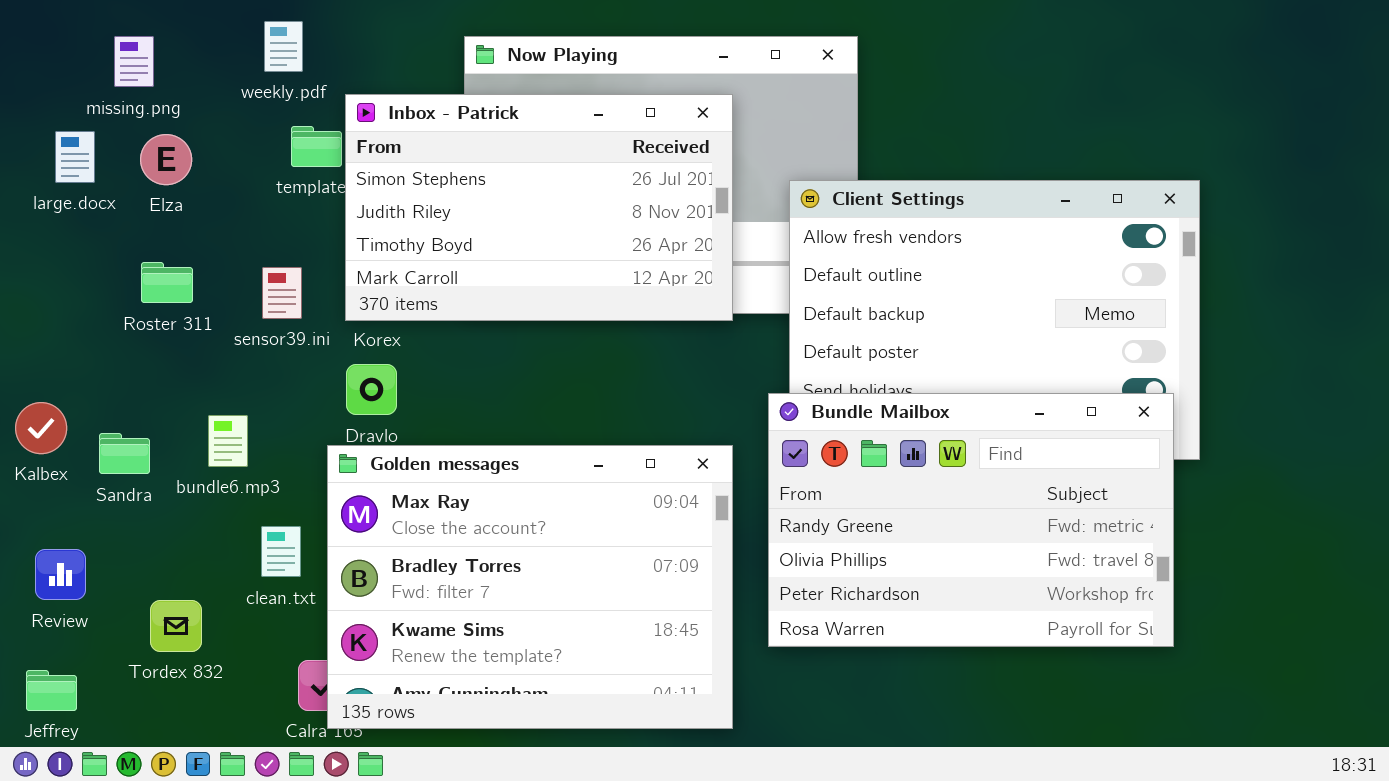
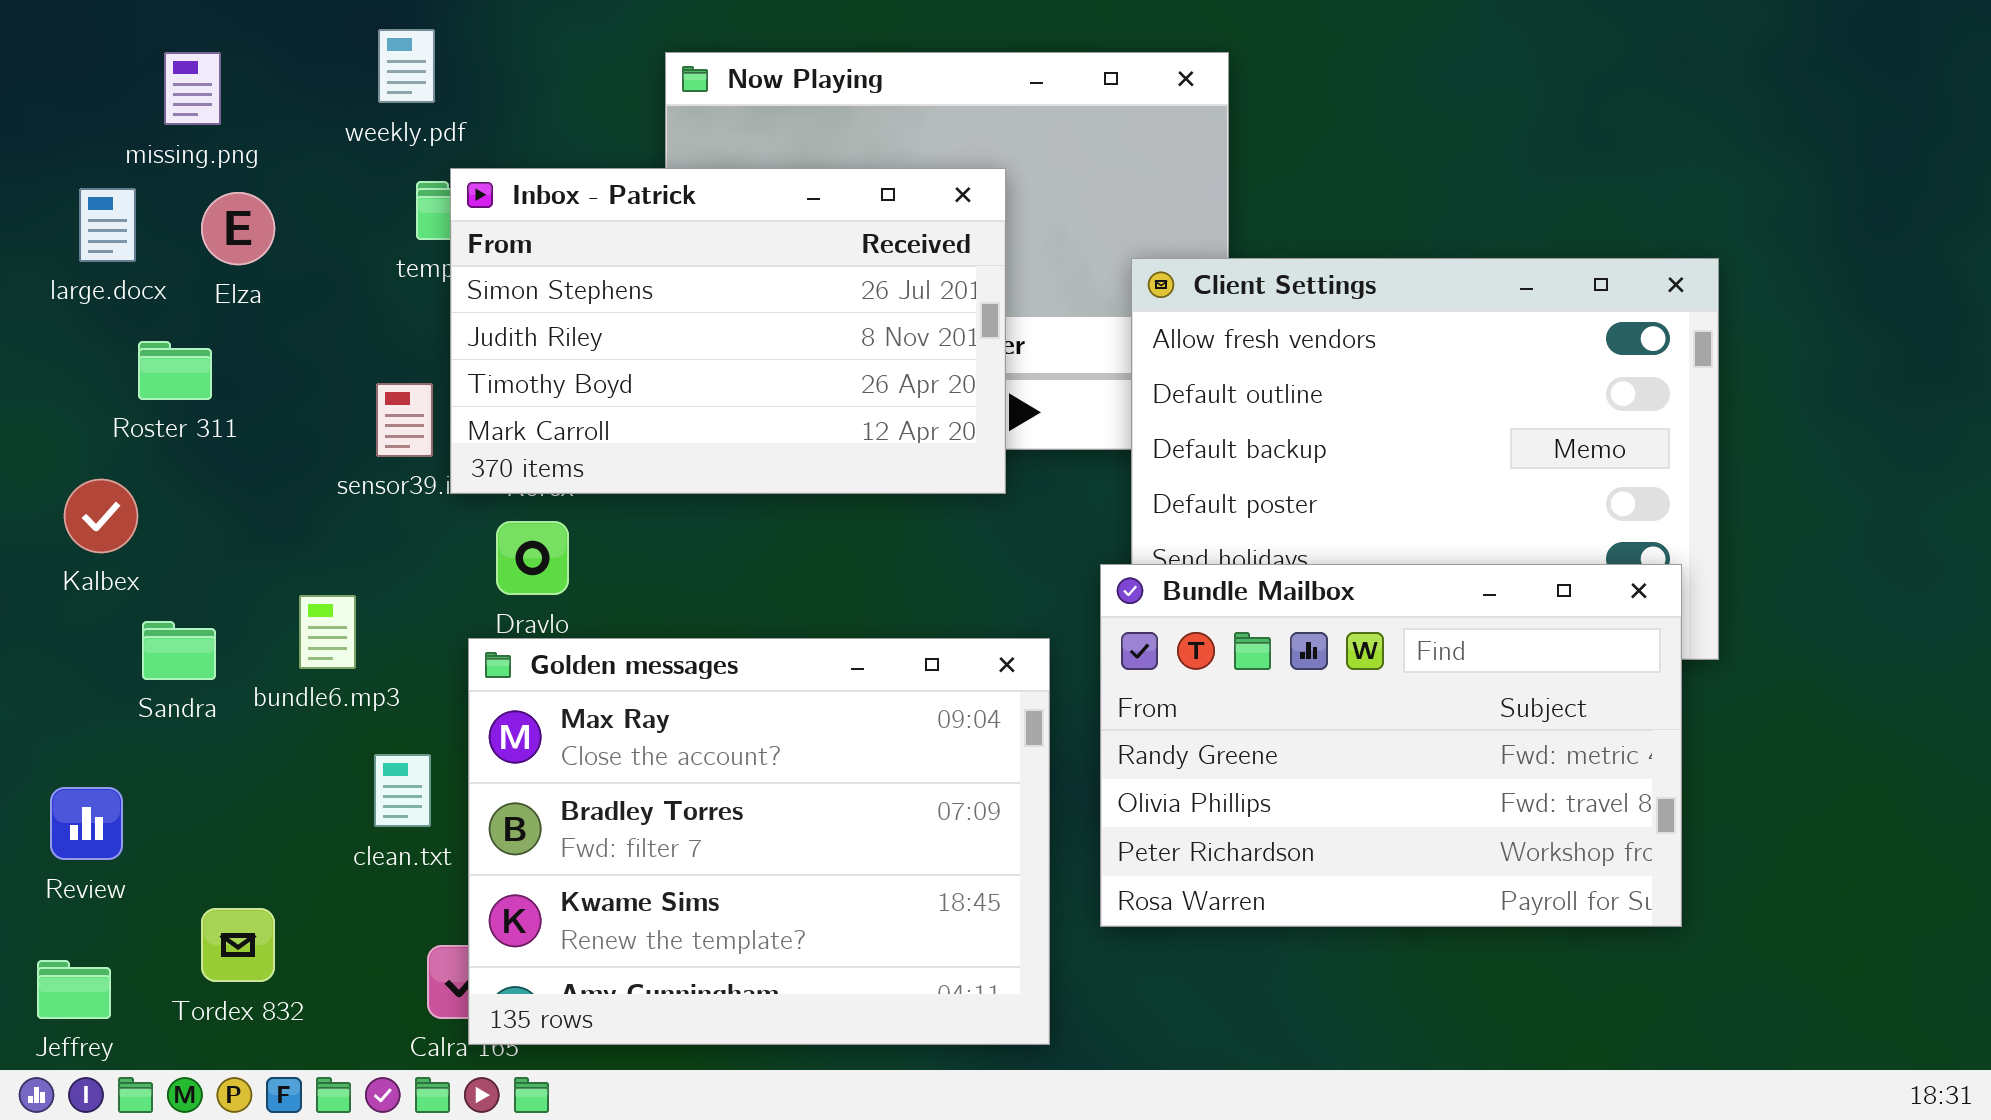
Inbox - Patrick: [345,94,733,321] -> [450,168,1006,494], moved
Roster 311: [141,262,193,303] -> [138,341,212,400], moved
Kalbex: [15,402,67,454] -> [64,479,138,553], moved
Tordex 832: [150,600,202,652] -> [201,908,275,982], moved

